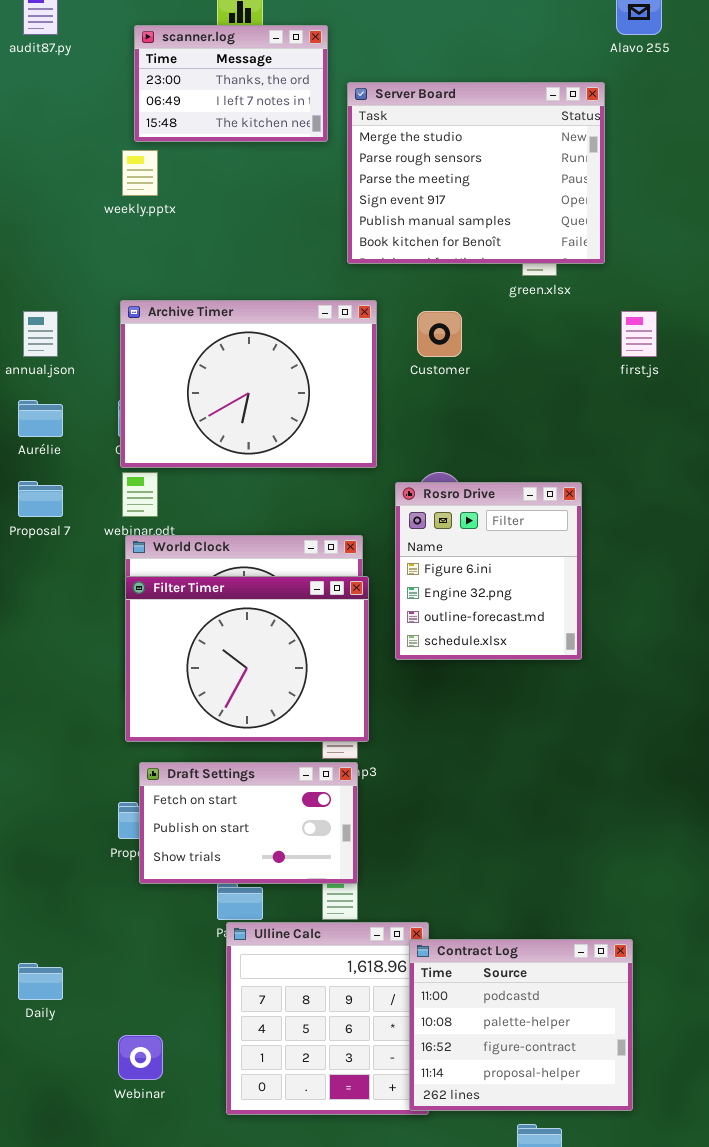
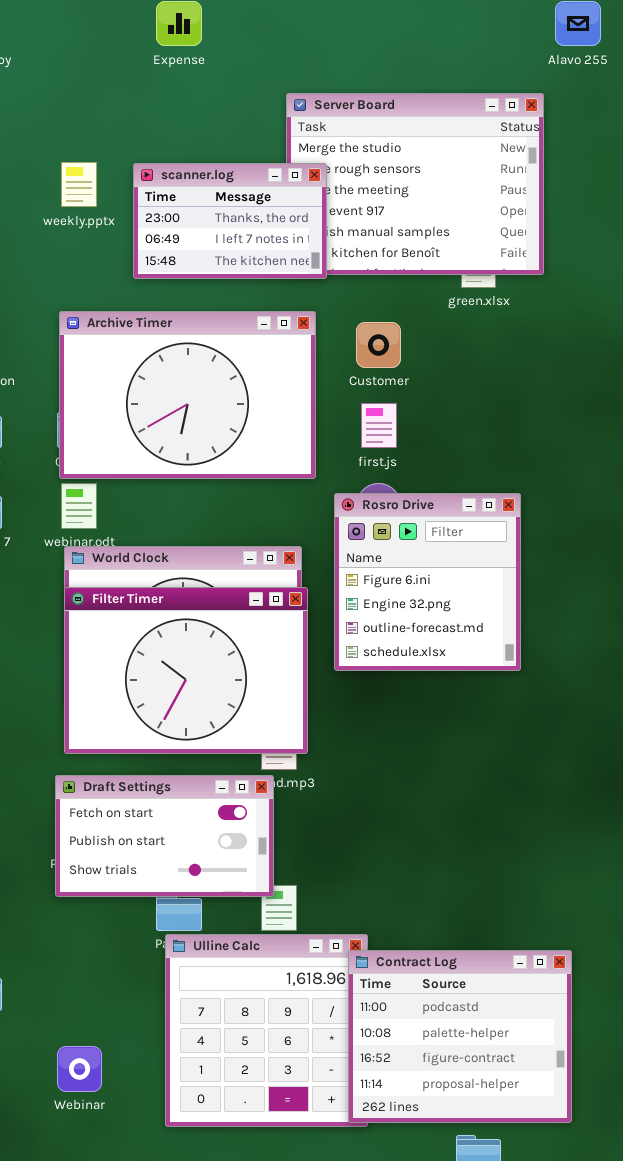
scanner.log: [134,25,328,142] -> [133,163,327,279], moved
first.js: [621,311,657,357] -> [361,403,397,448], moved
Draft Settings: [139,762,358,884] -> [55,775,274,897], moved

